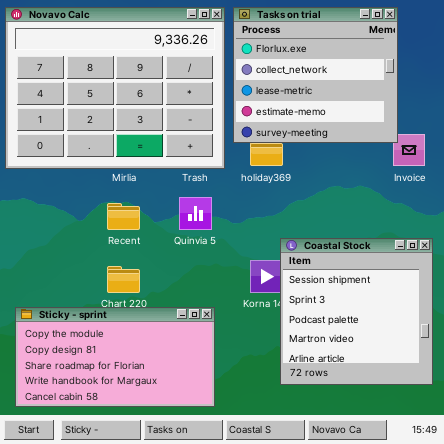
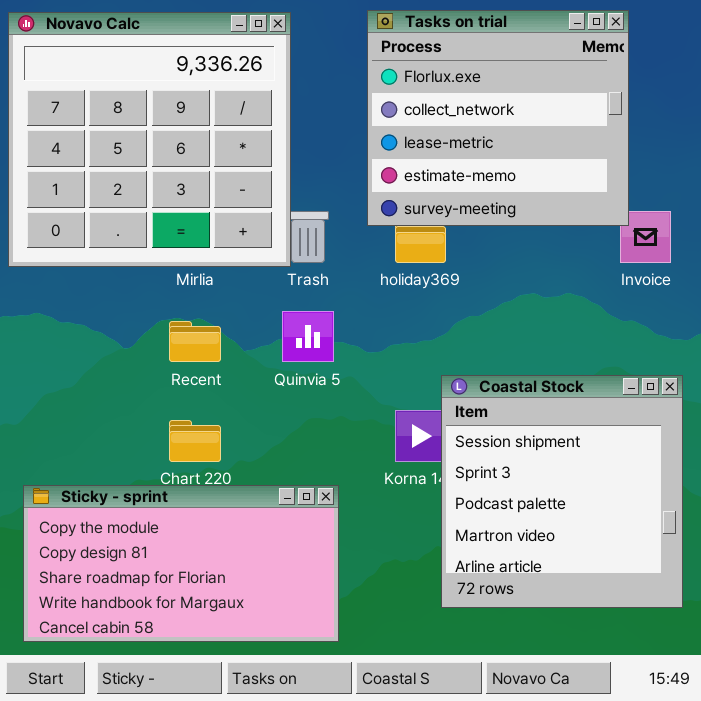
Novavo Calc: [5,7,225,169] -> [8,12,291,267], resized

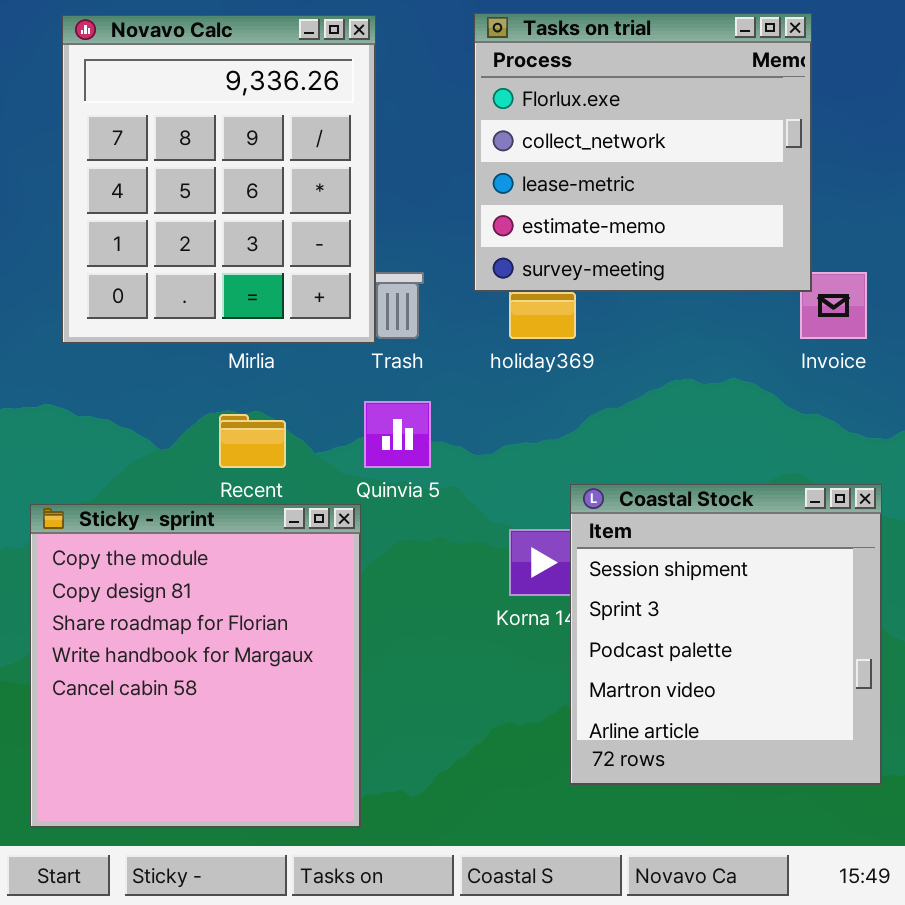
Novavo Calc: [8,12,291,267] -> [62,15,376,344], resized
Sticky - sprint: [23,485,339,642] -> [30,504,361,828], resized

